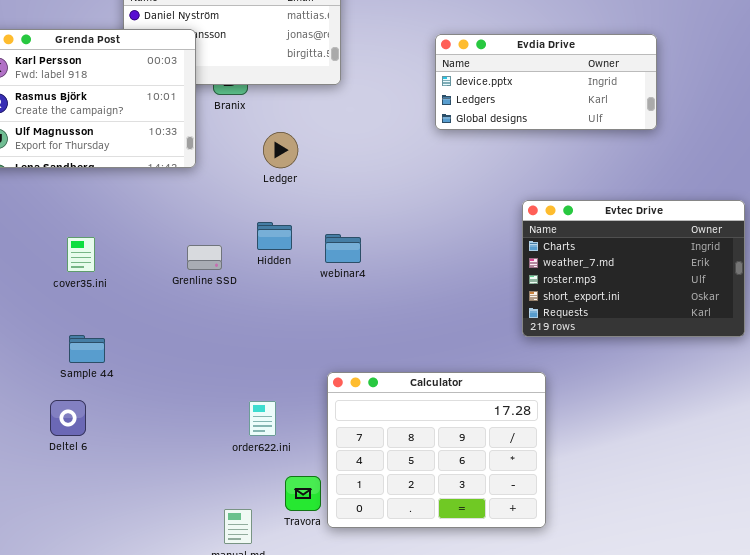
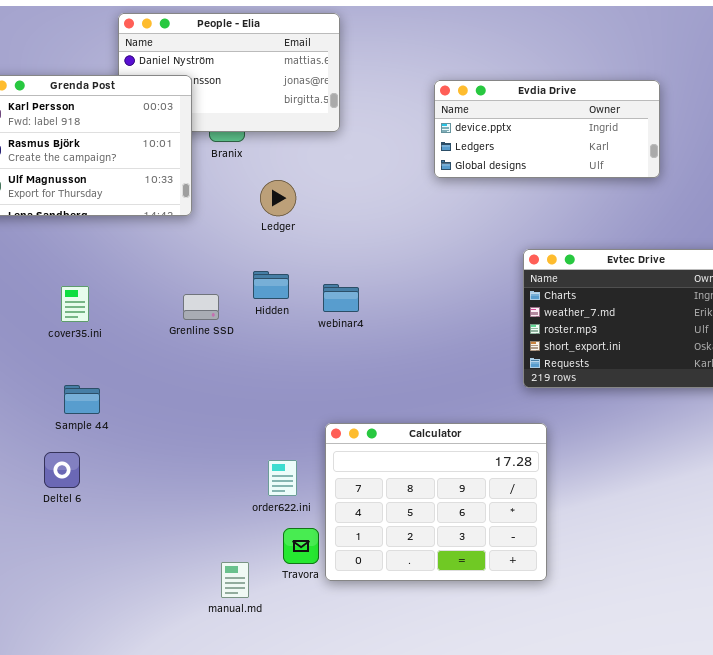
order622.ini: [249,401,276,436] -> [268,460,297,496], moved

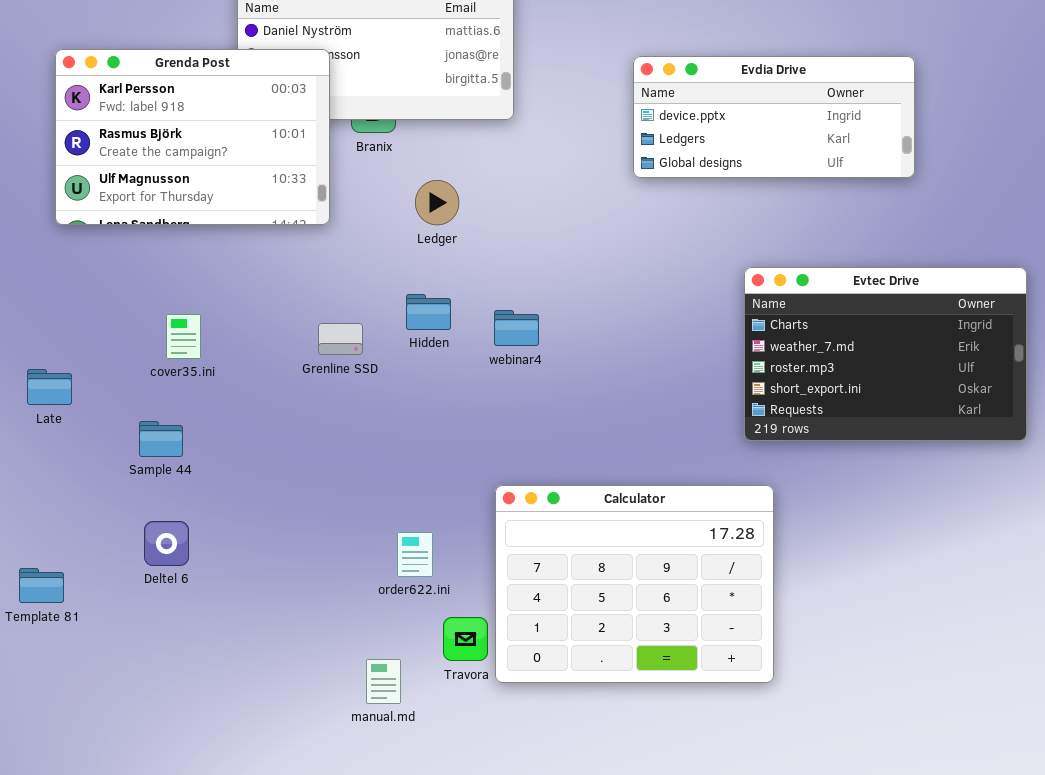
Sample 44: [64,385,100,414] -> [139,421,183,457], moved
order622.ini: [268,460,297,496] -> [397,532,433,577], moved

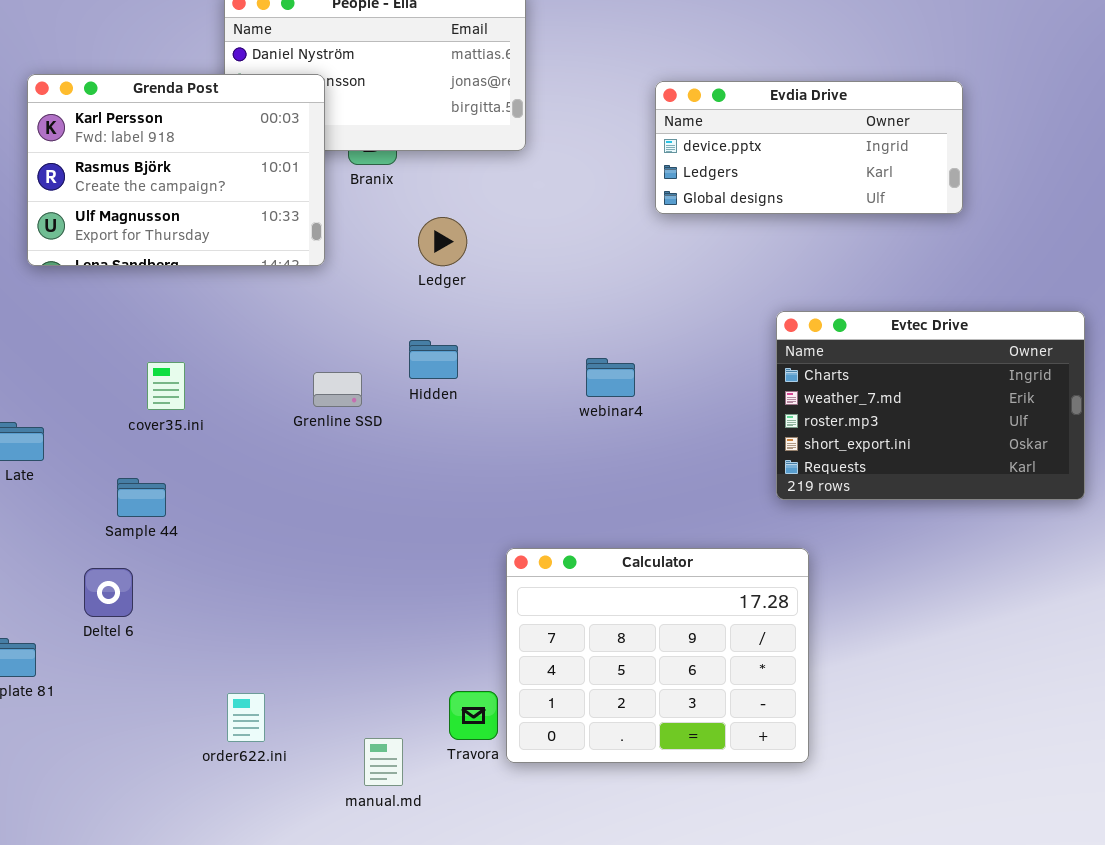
webinar4: [494,310,539,346] -> [586,358,635,397], moved
Deltel 6: [144,521,189,566] -> [84,568,133,617], moved
order622.ini: [397,532,433,577] -> [227,693,265,742], moved

